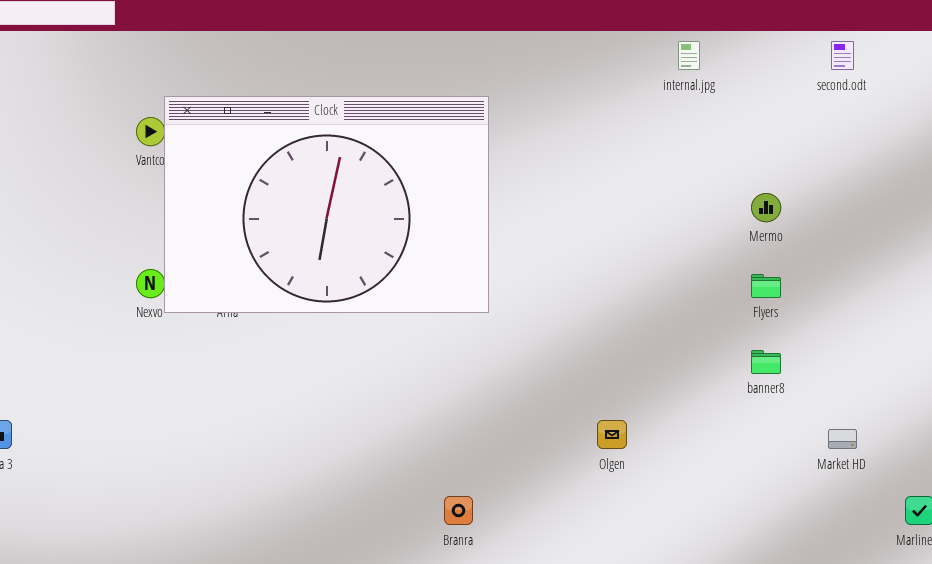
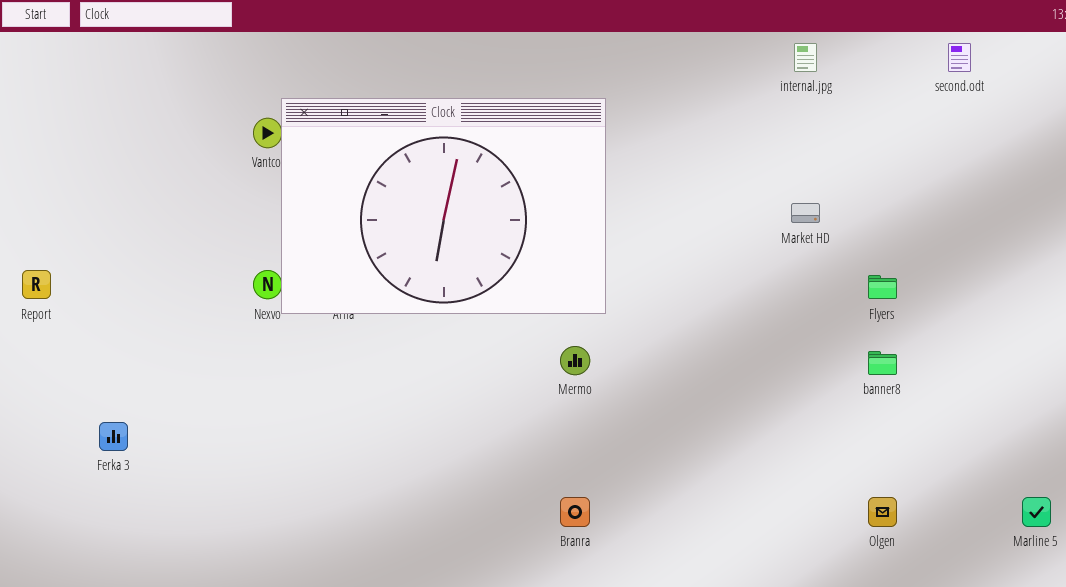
Mermo: [751,193,781,222] -> [560,346,590,375], moved
Olgen: [597,420,627,449] -> [868,497,897,527], moved
Market HD: [828,429,857,449] -> [791,203,820,223], moved

